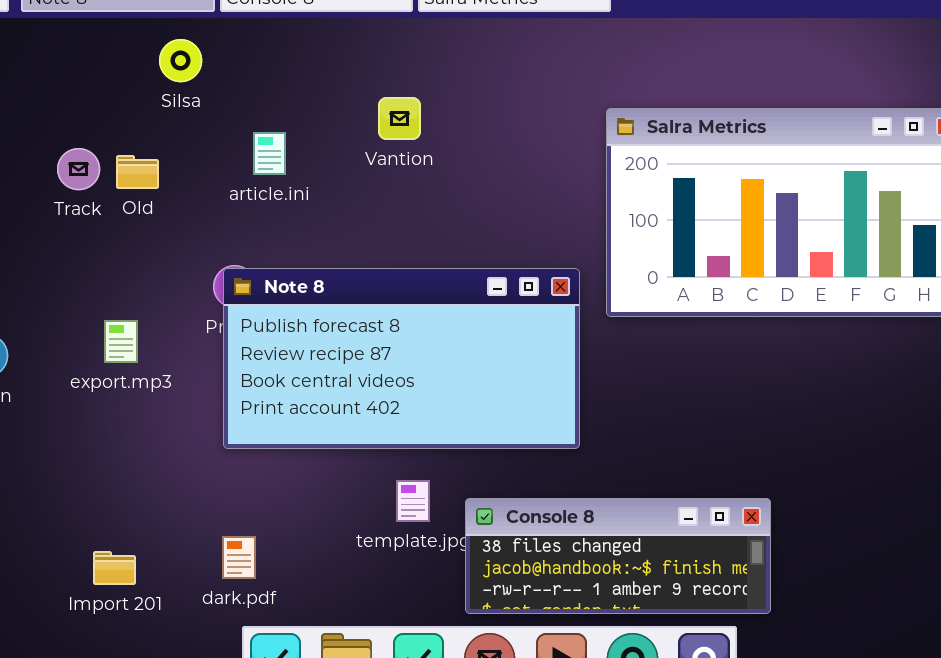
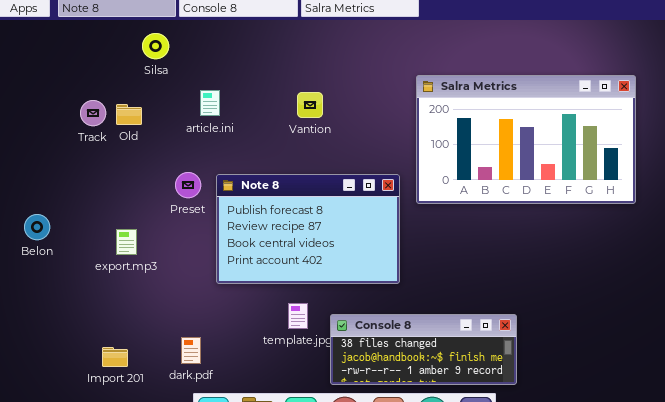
Vantion: [378,97,421,140] -> [297,92,323,118], moved
Note 8: [223,268,580,449] -> [216,174,400,284], resized
export.mp3: [104,320,138,363] -> [116,229,137,255], moved

